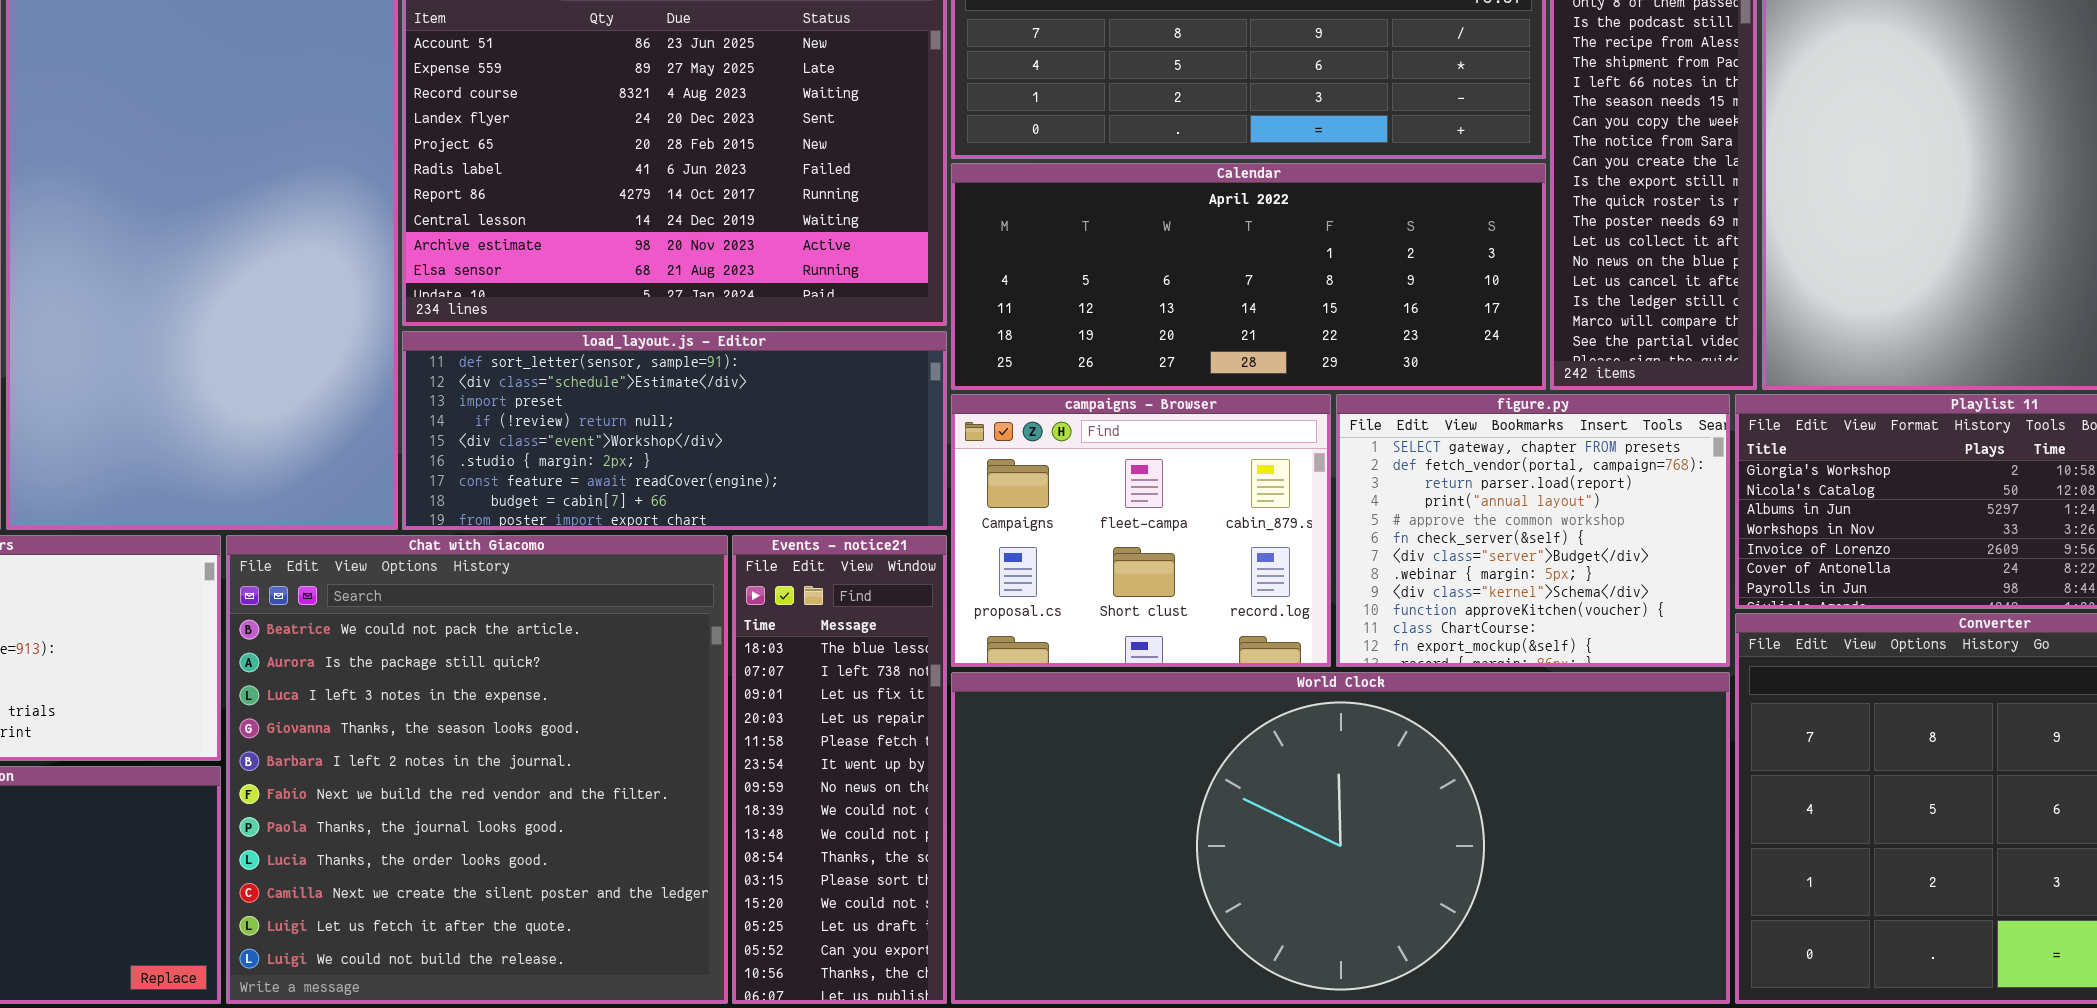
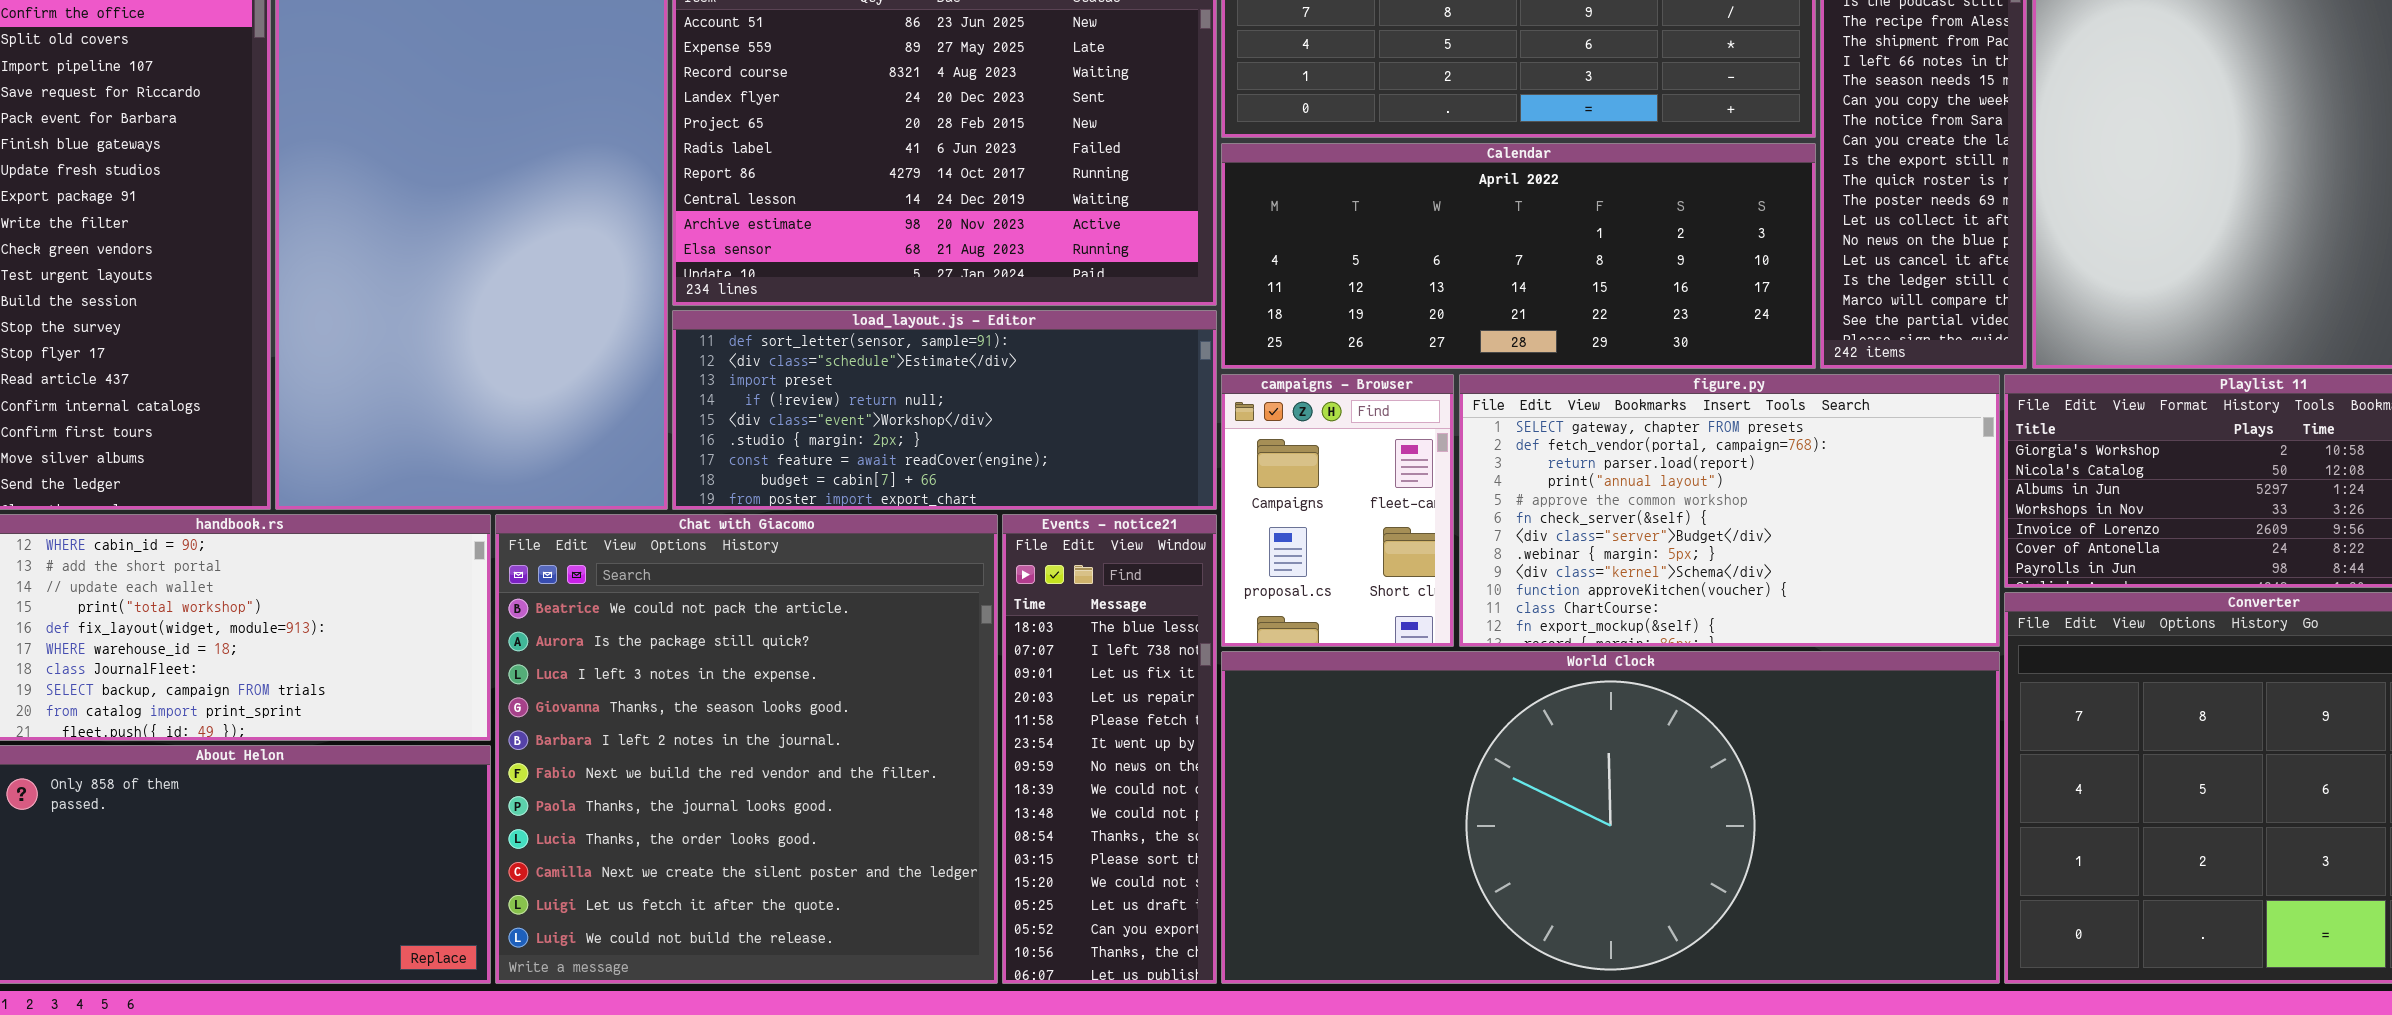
campaigns - Browser: [951,394,1331,667] -> [1221,374,1454,647], resized
figure.py: [1336,394,1730,667] -> [1459,374,2000,647], resized

